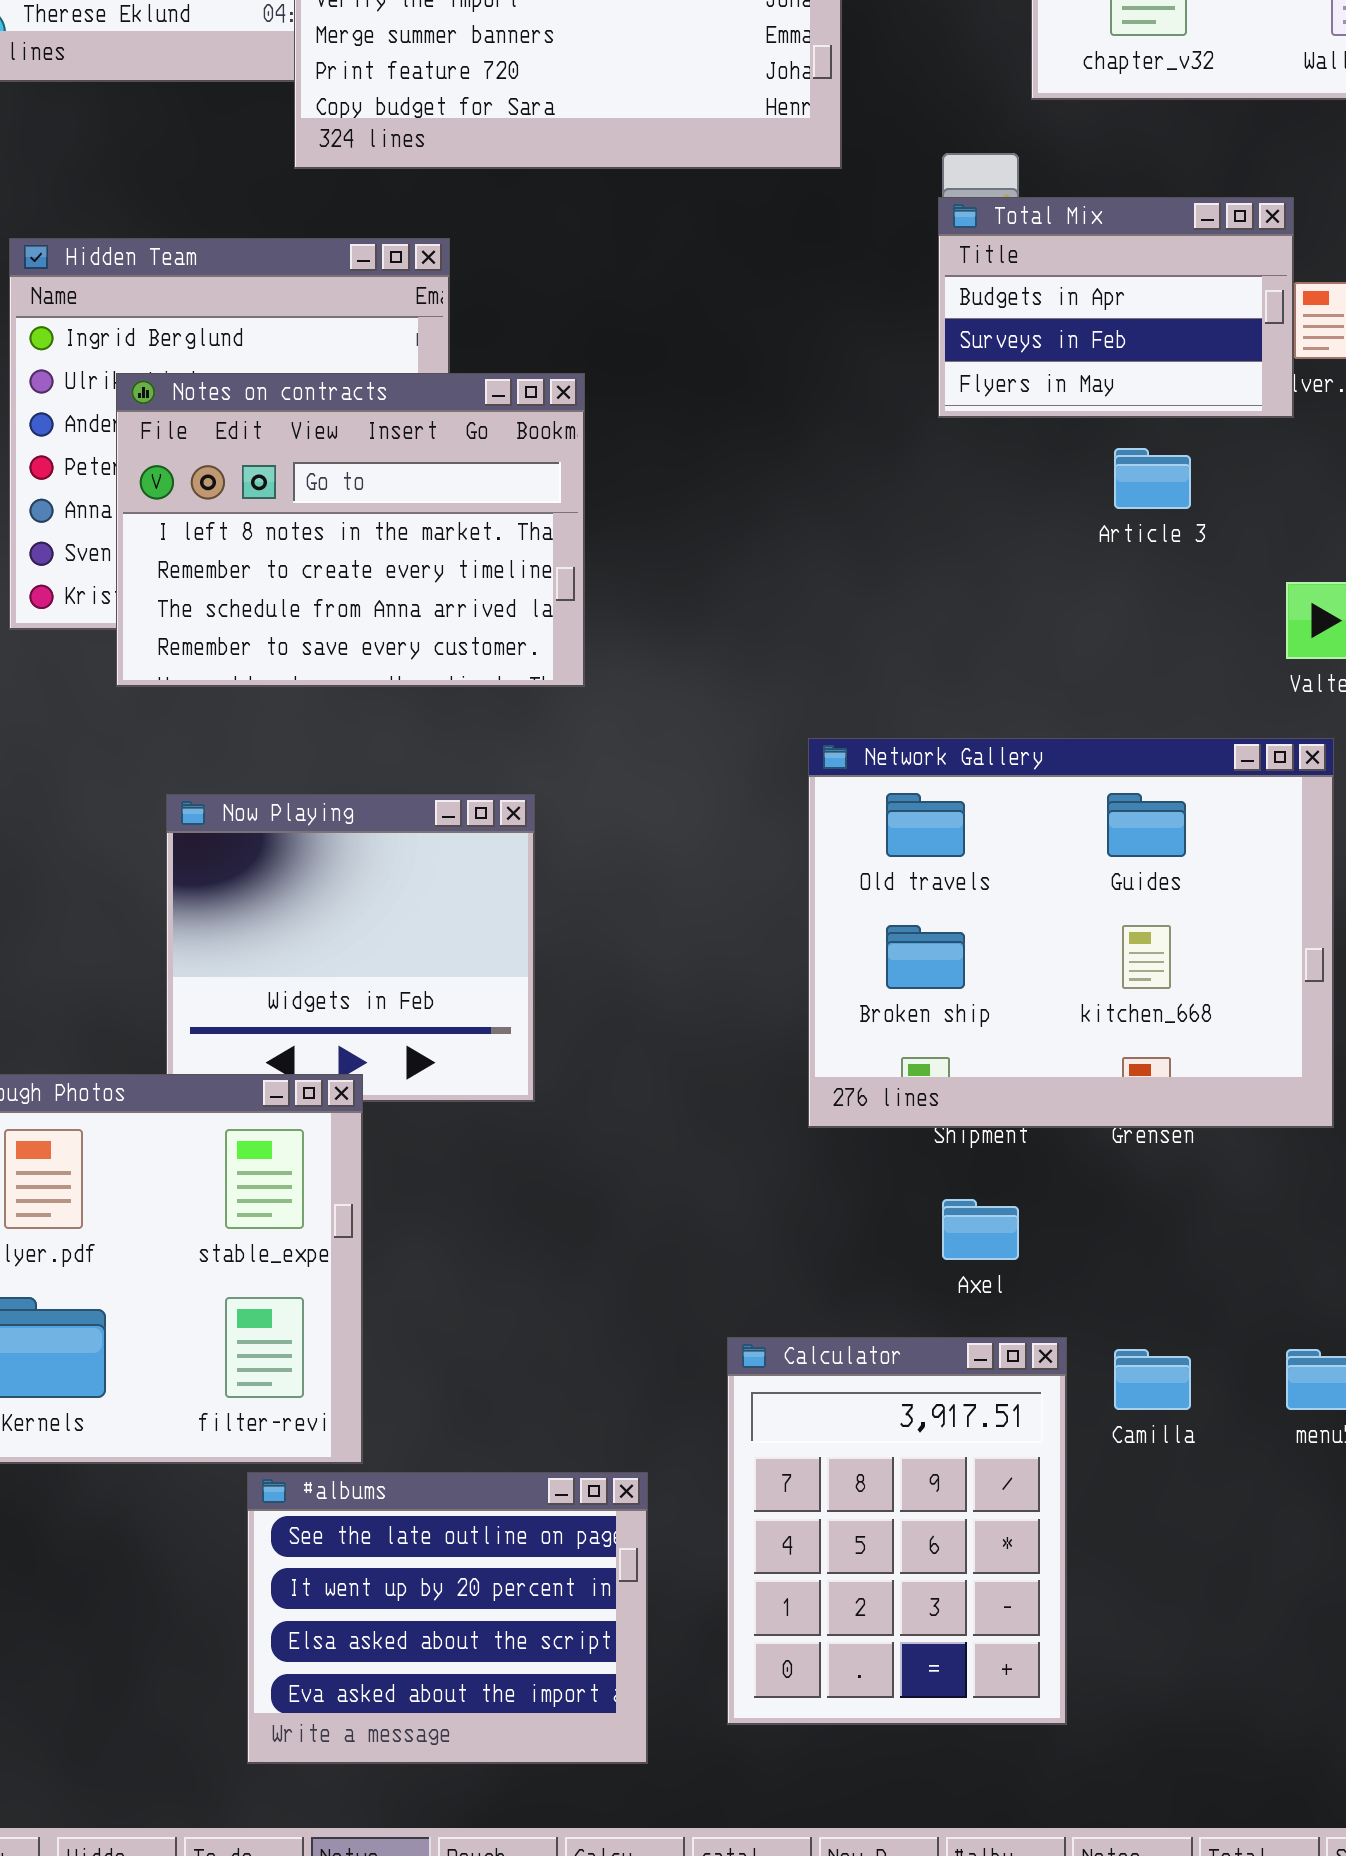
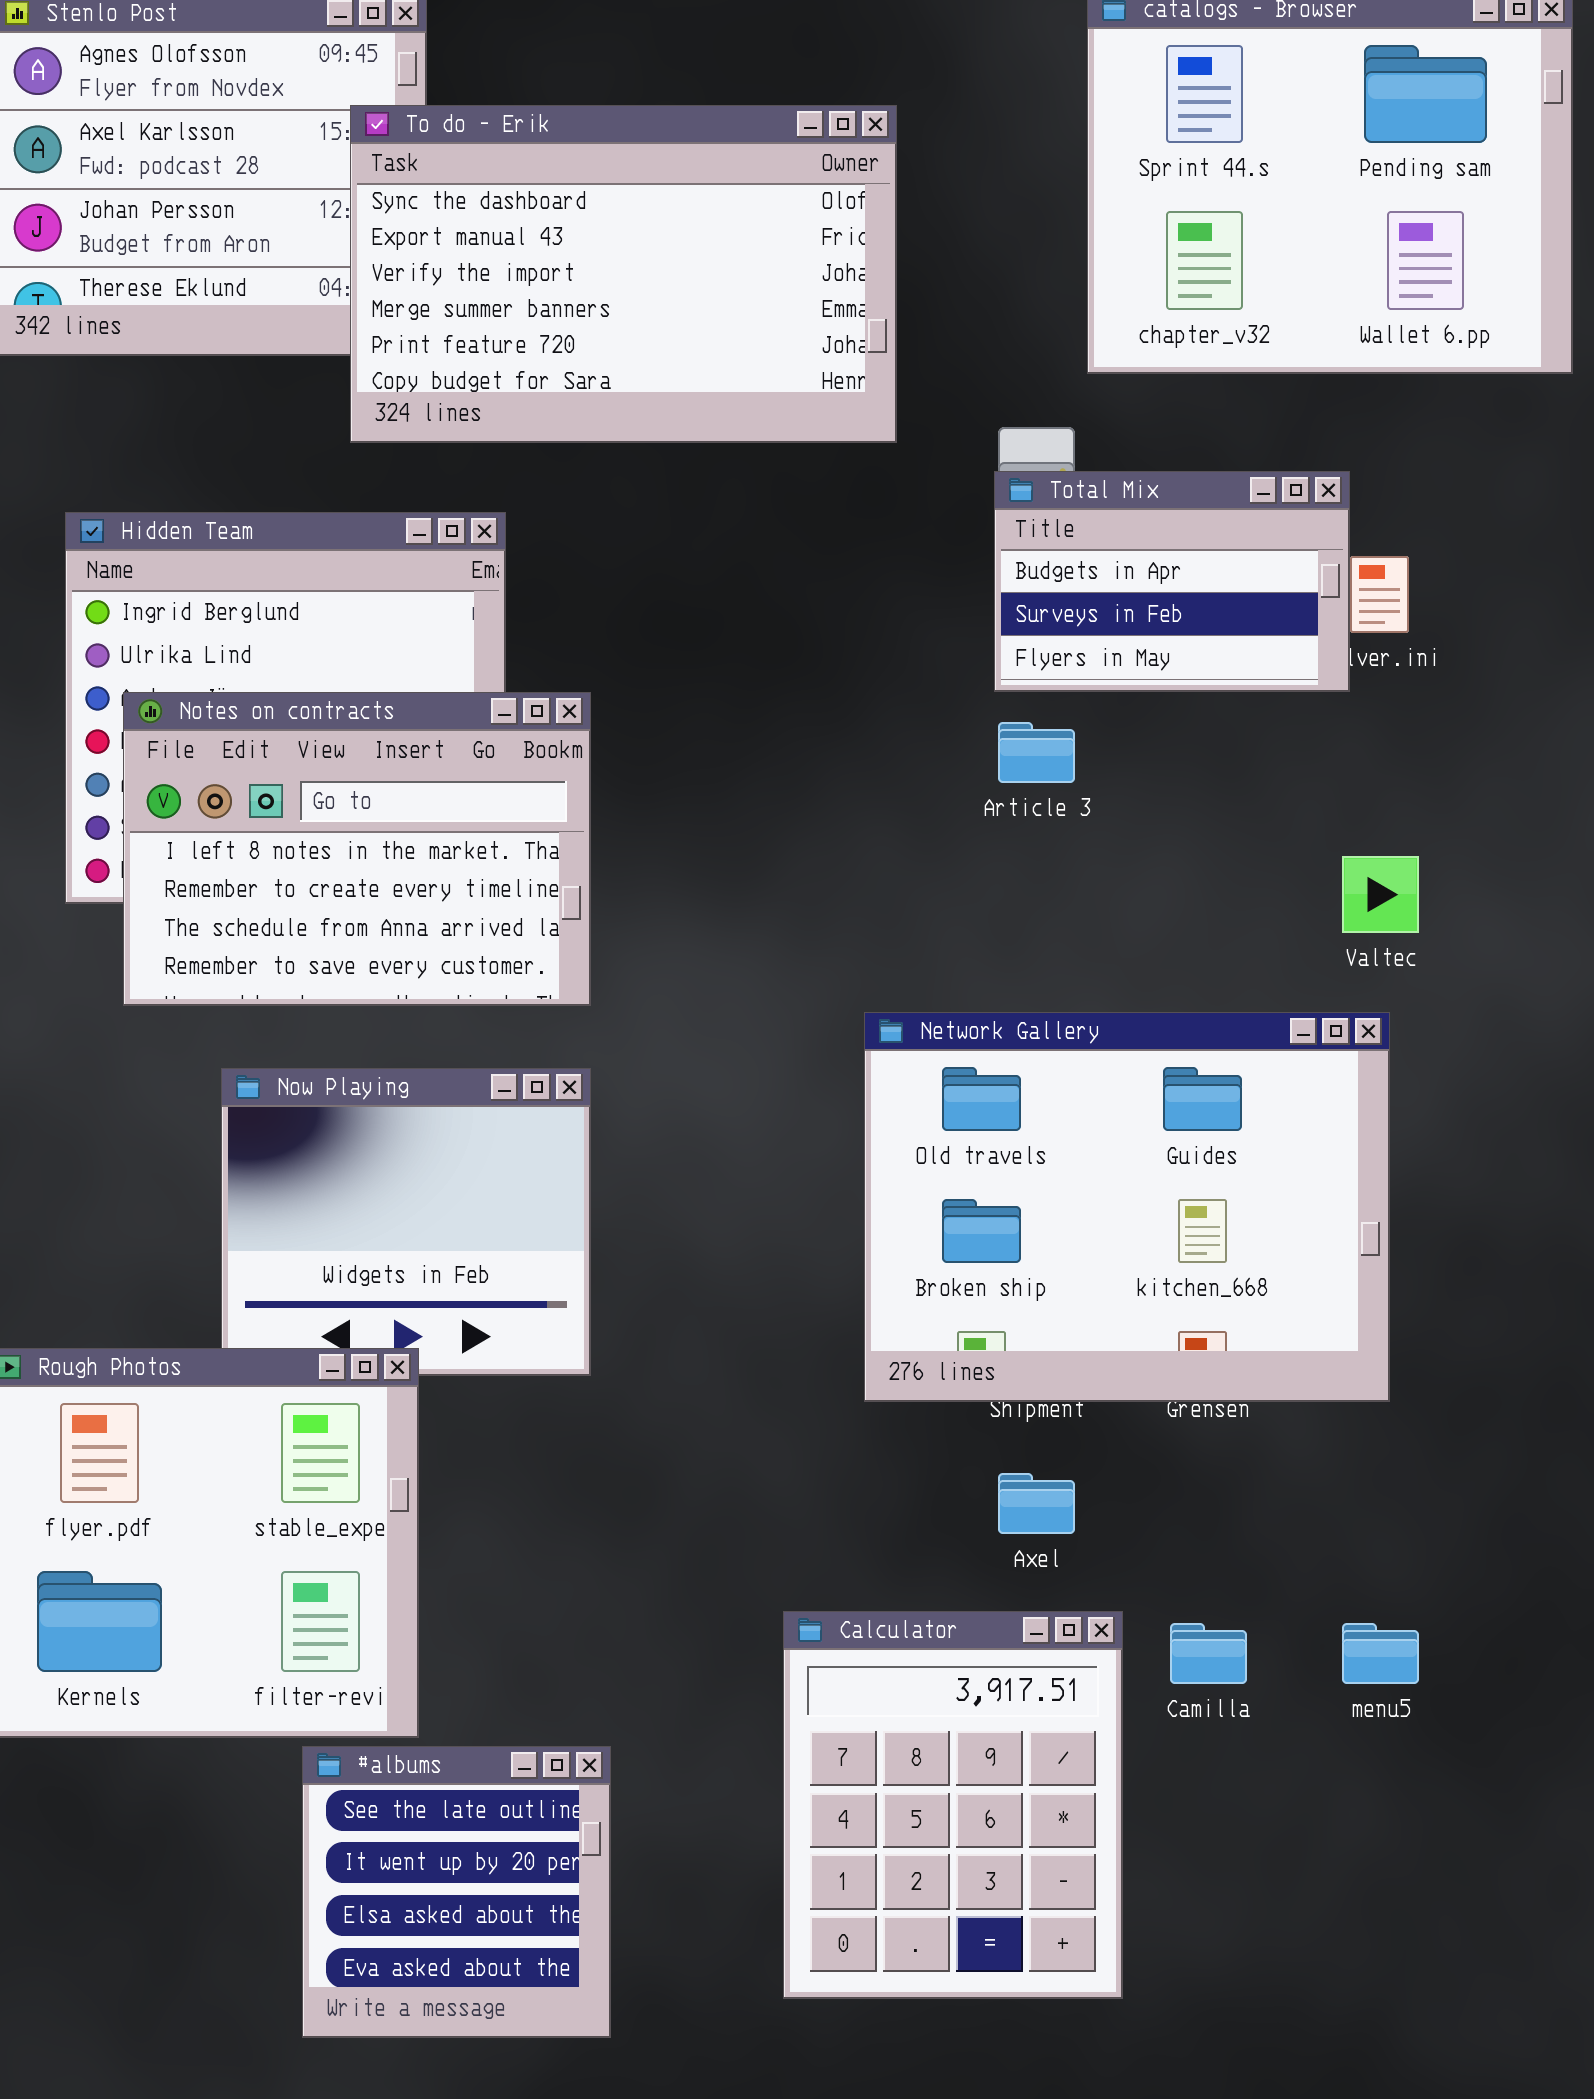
Notes on contracts: [116,373,585,687] -> [123,692,591,1006], moved
Article 3: [1114,448,1191,509] -> [998,722,1075,783], moved
#albums: [247,1472,648,1764] -> [302,1746,611,2038], resized

